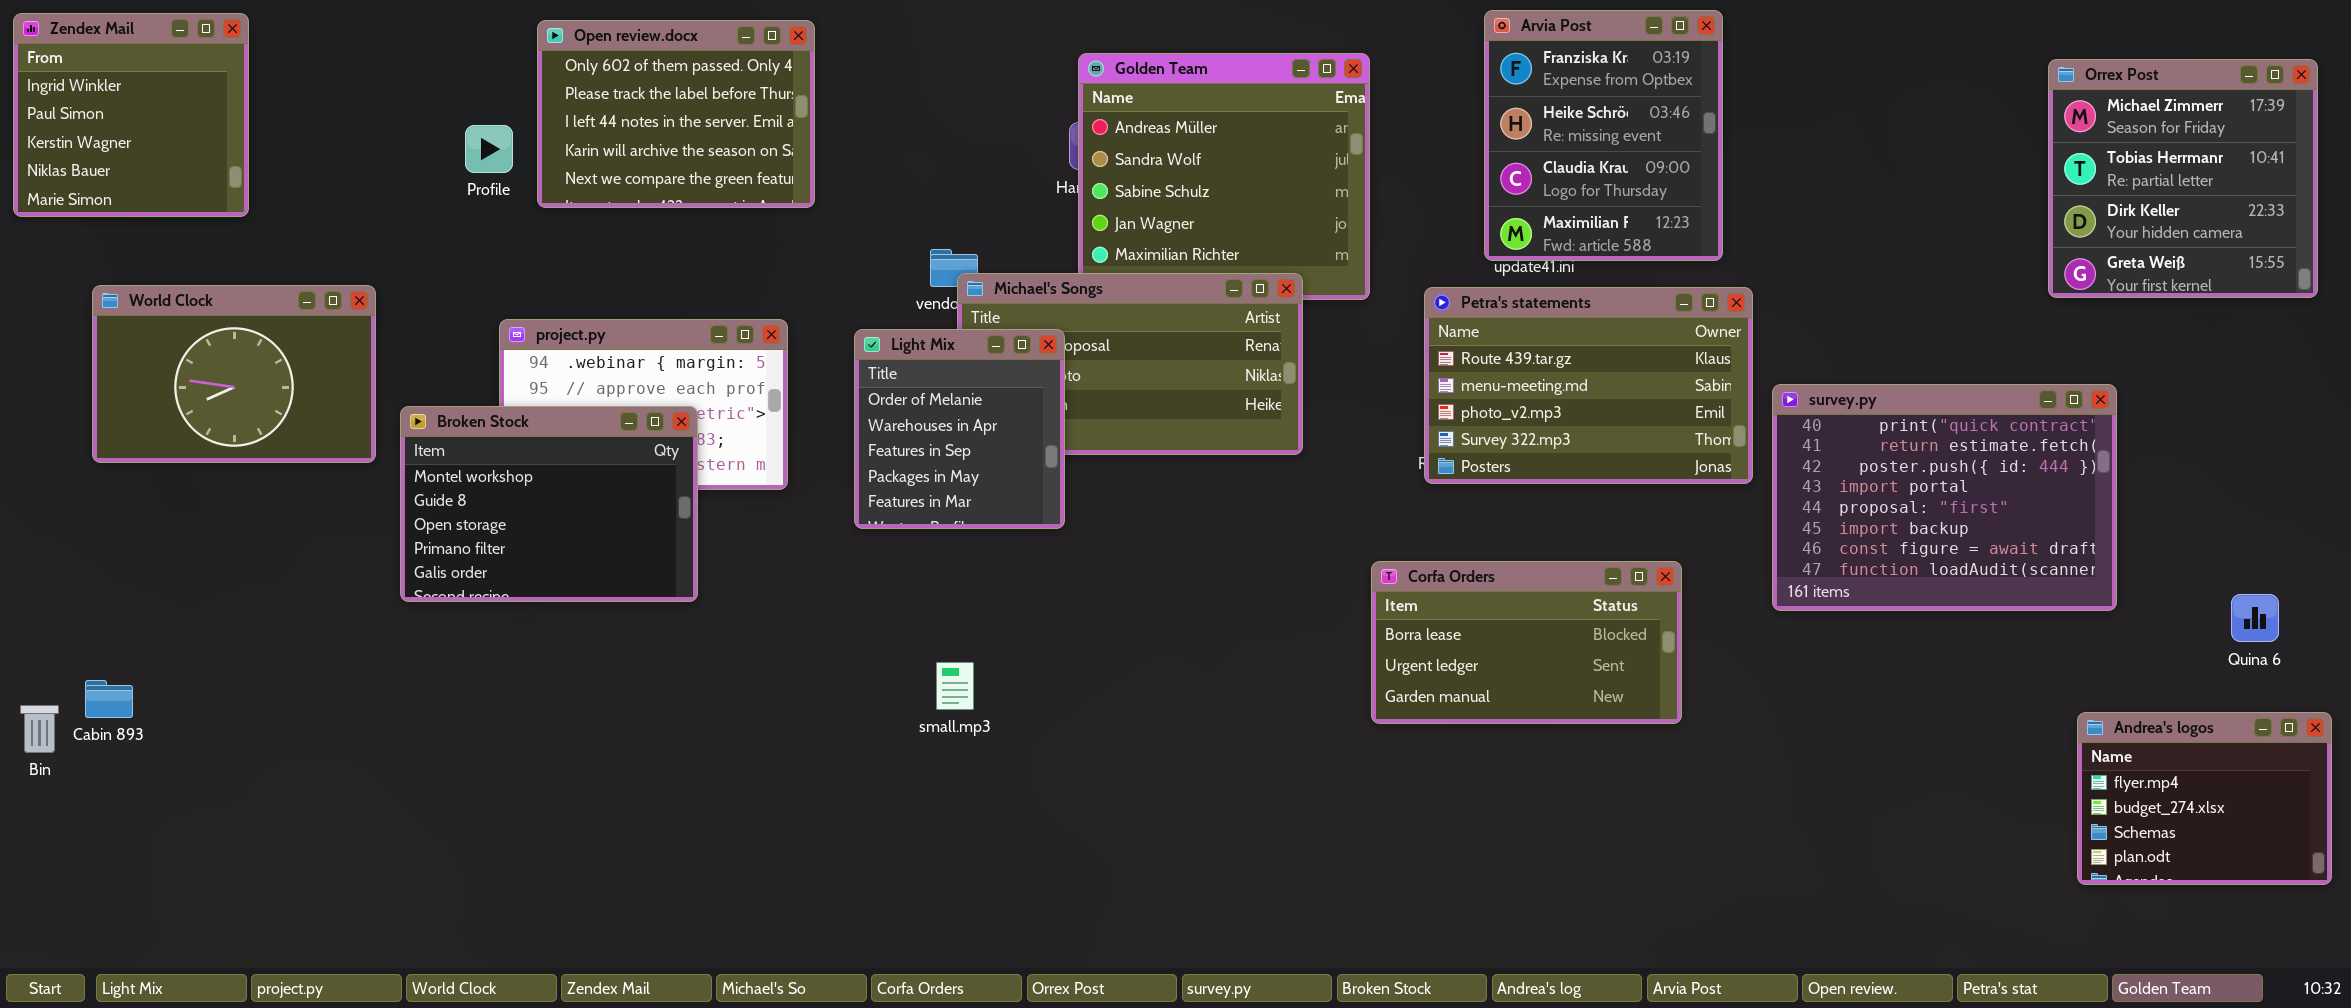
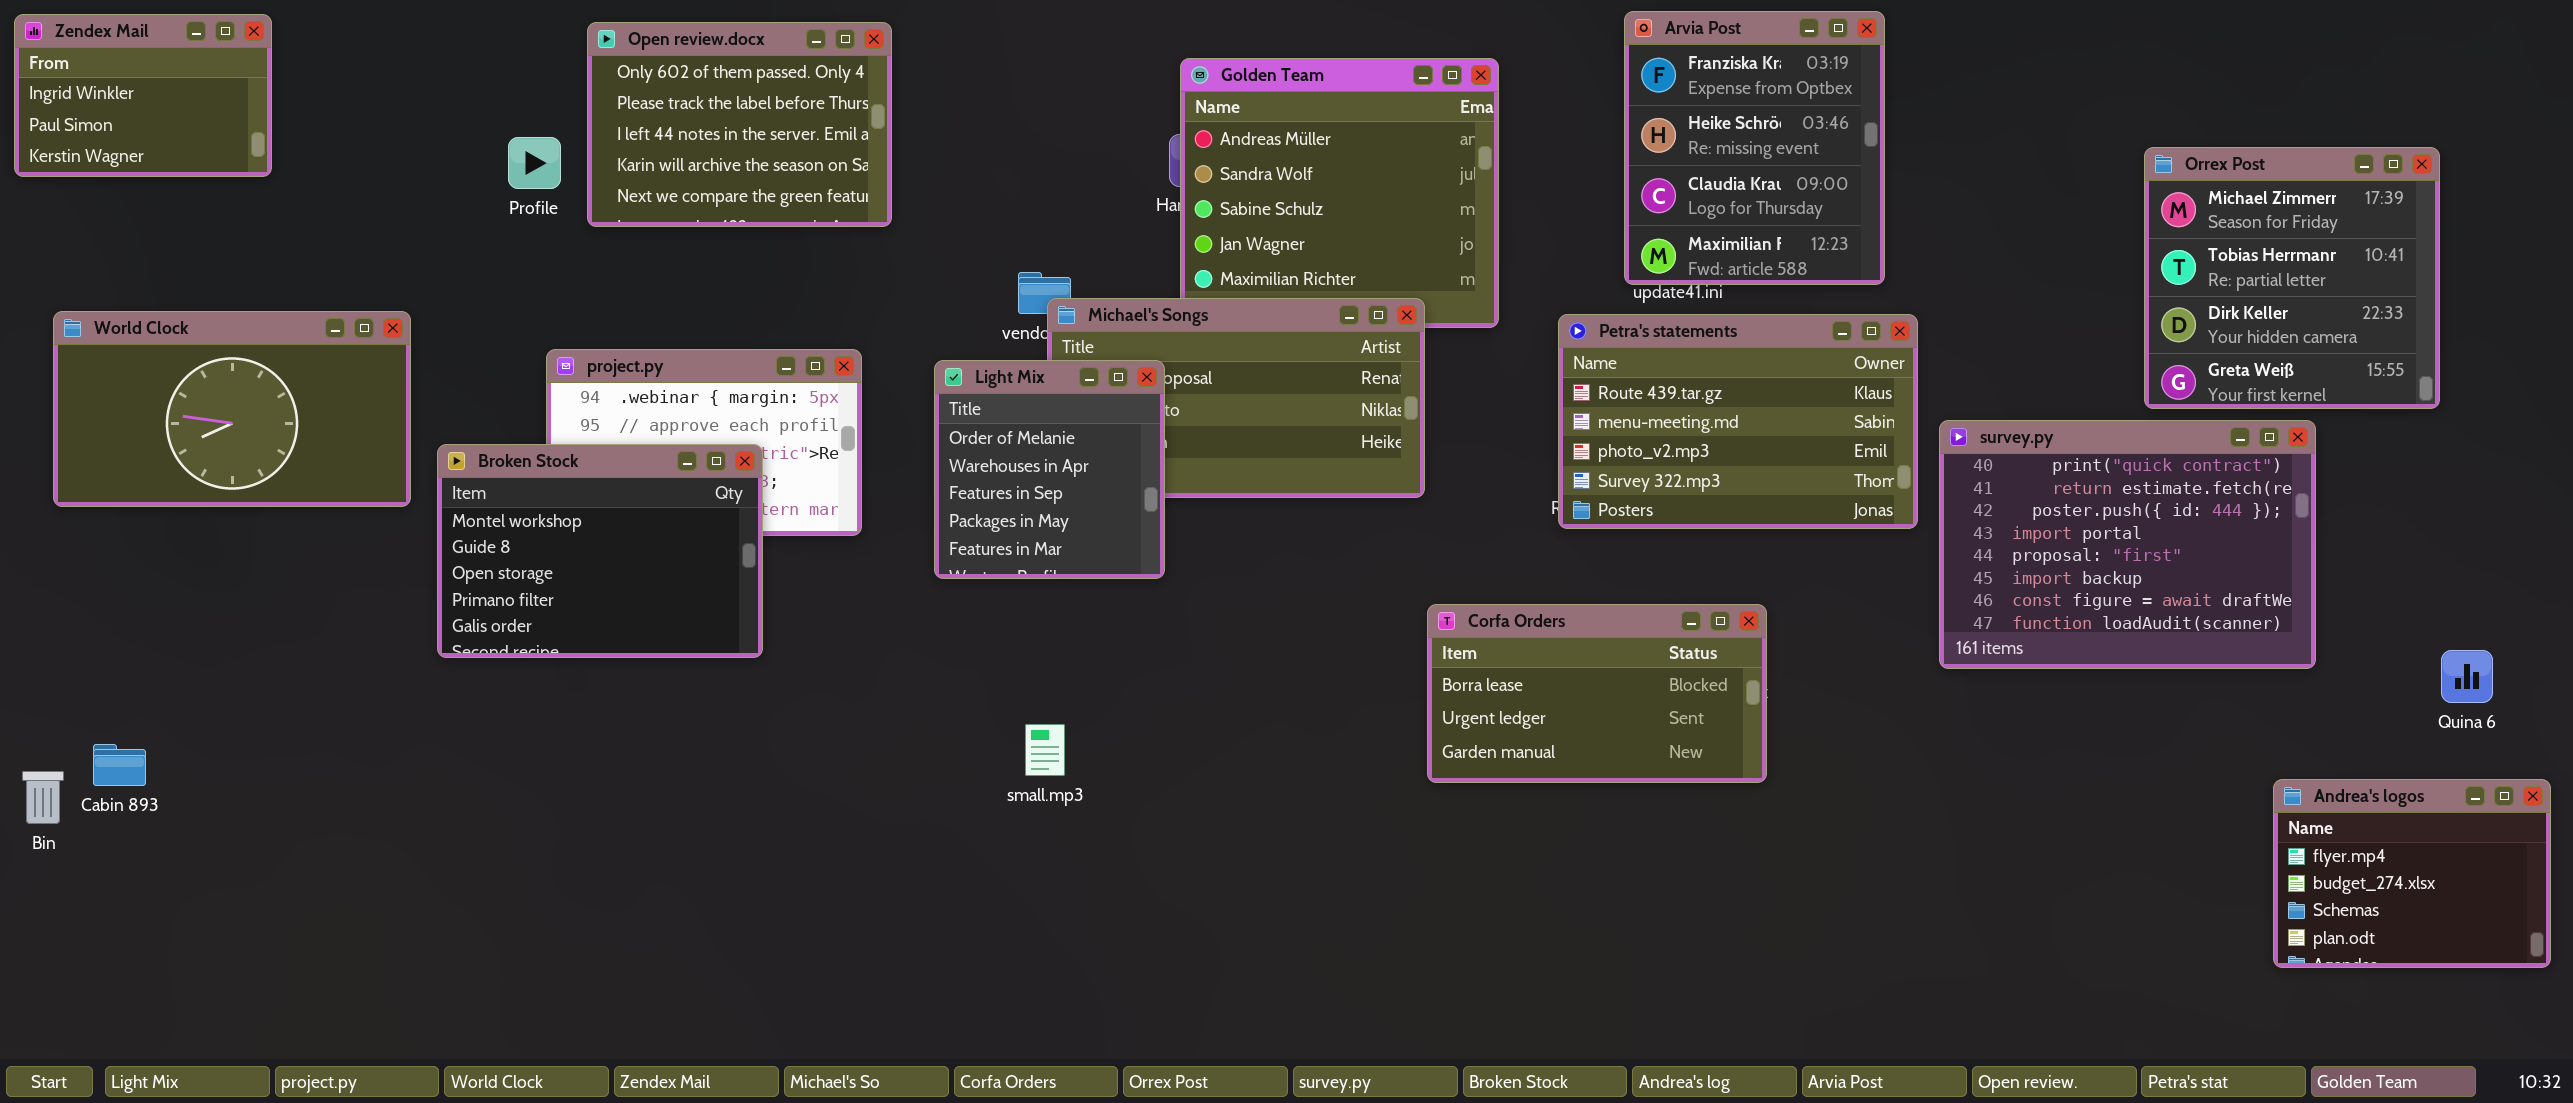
Zendex Mail: [13,13,249,217] -> [14,14,272,177], resized
Orrex Post: [2048,59,2318,298] -> [2144,147,2440,409], moved
World Clock: [92,285,376,463] -> [53,311,411,507], resized
Corfa Orders: [1371,561,1682,724] -> [1427,604,1767,783], moved

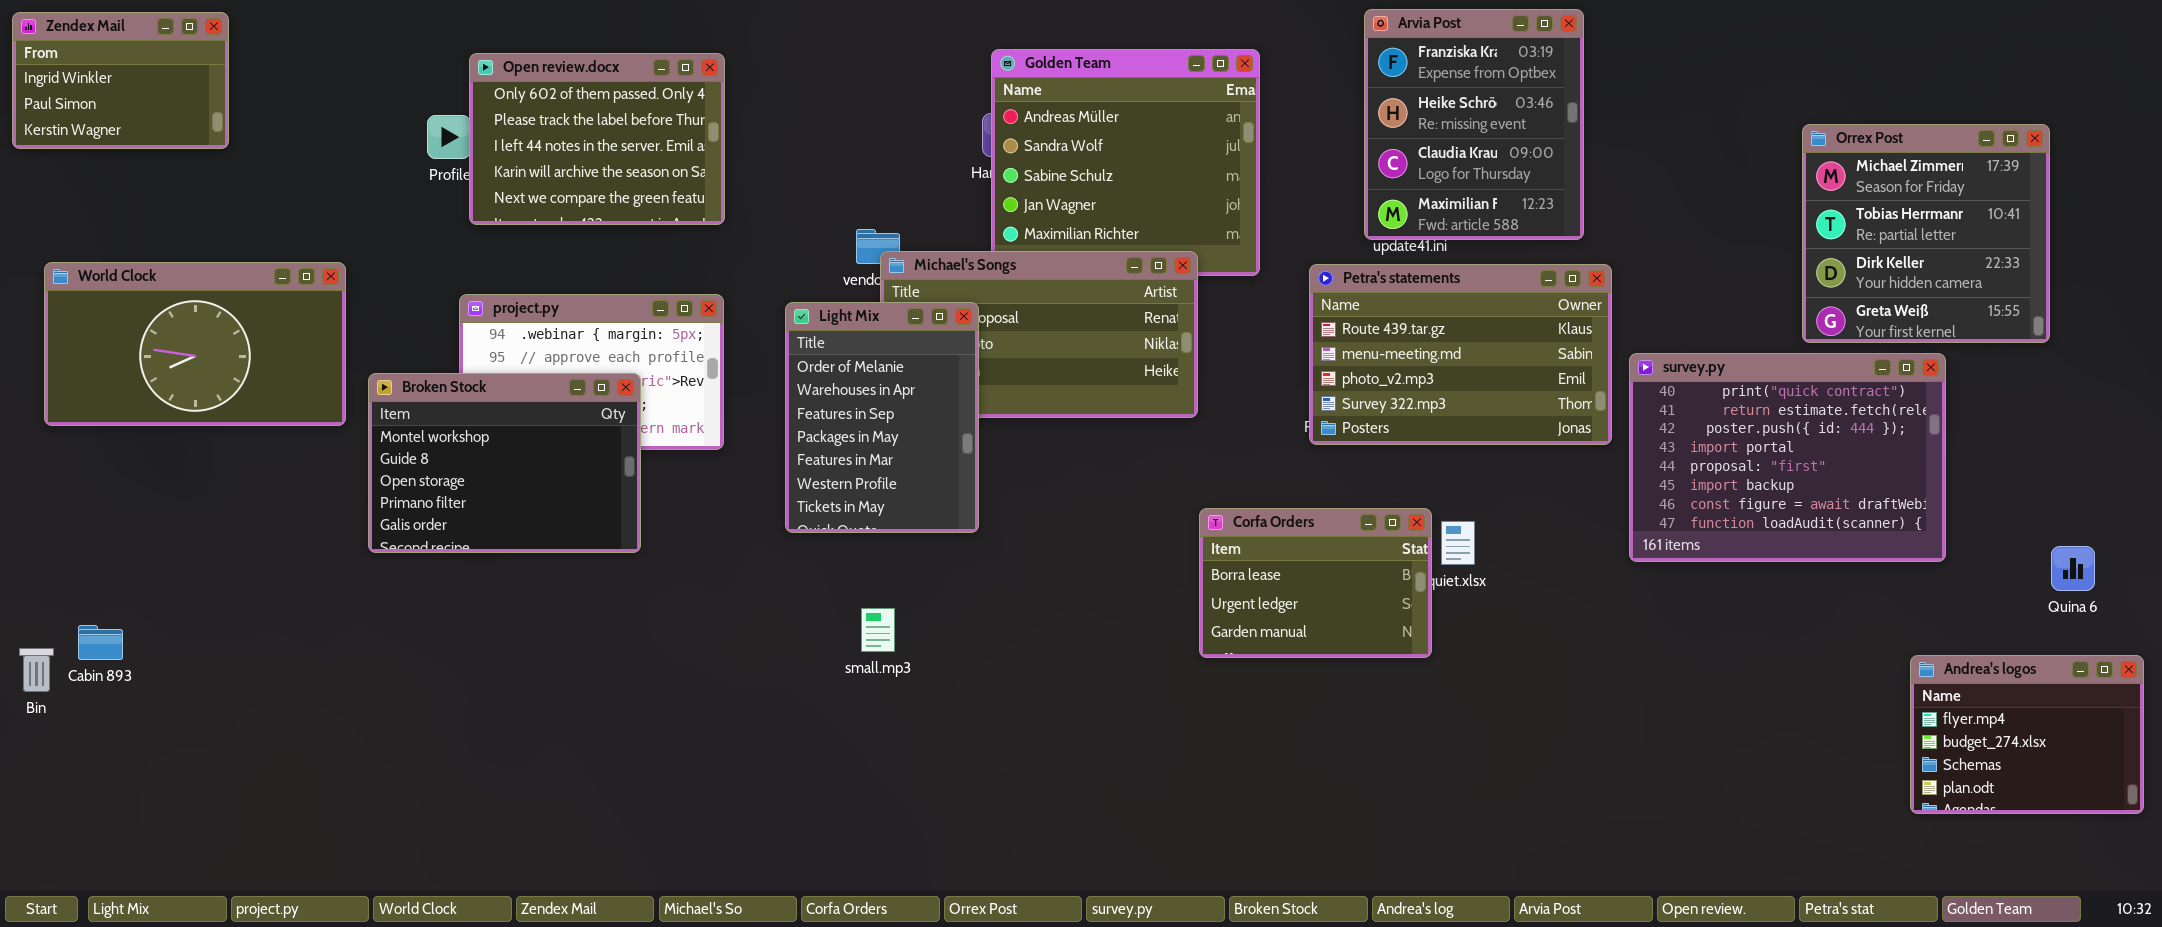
Open review.docx: [587,22,892,227] -> [469,53,725,225], moved
Light Mix: [934,360,1165,579] -> [785,302,979,533], resized
Corfa Orders: [1427,604,1767,783] -> [1199,508,1432,658], resized

